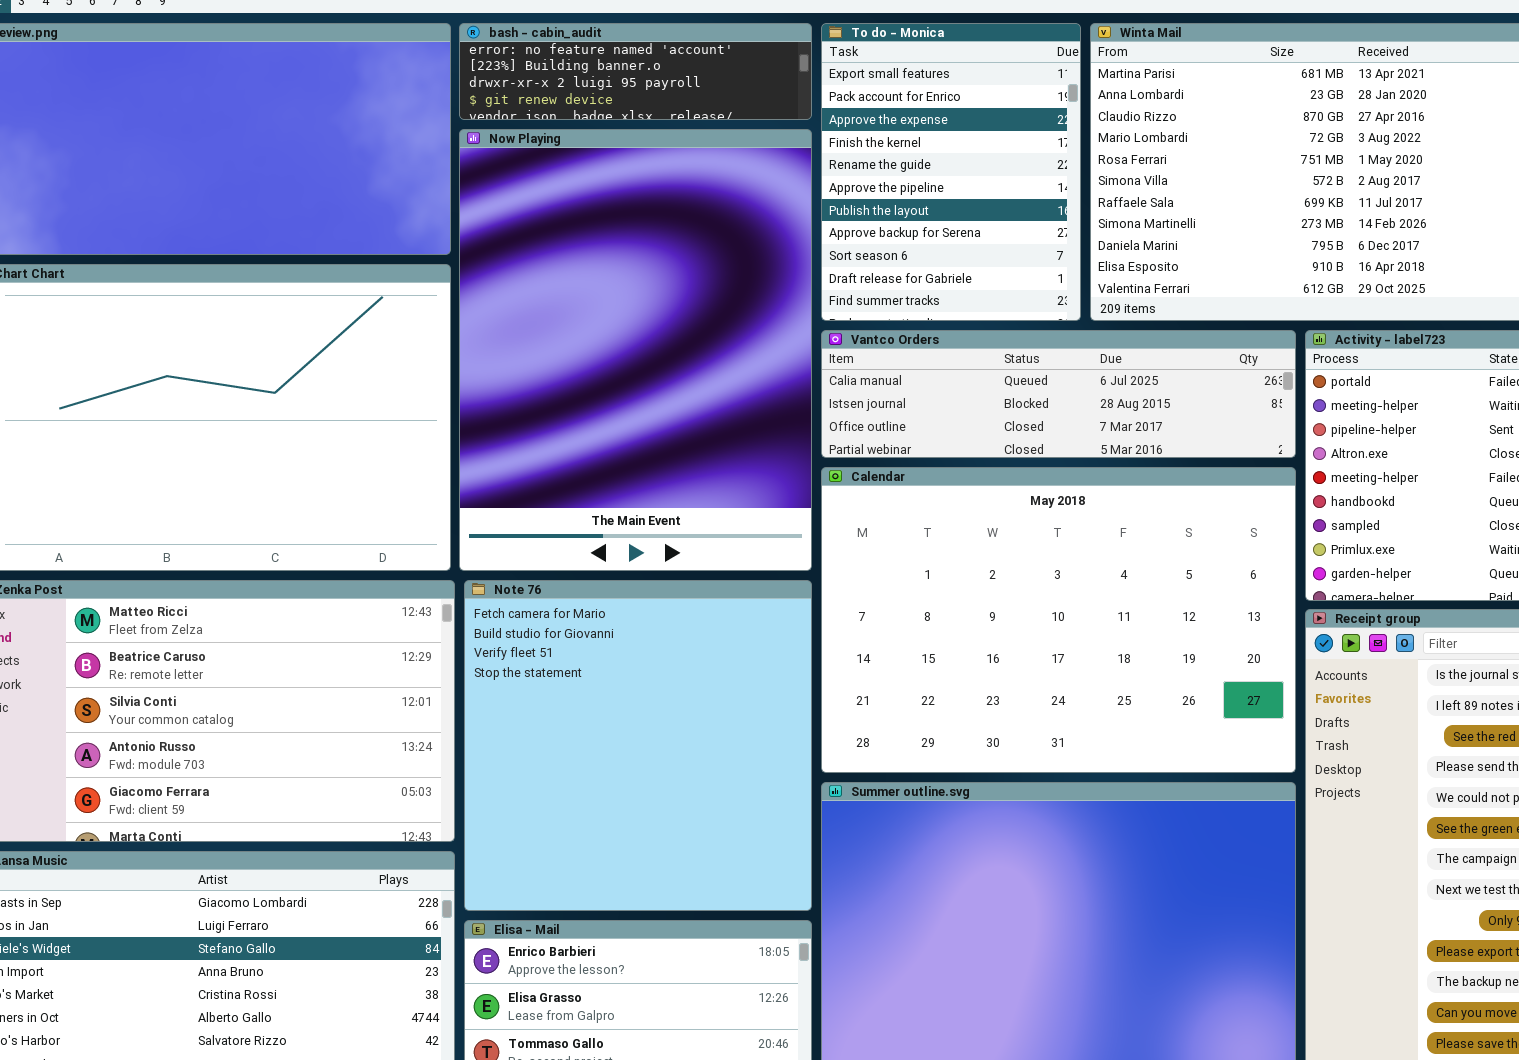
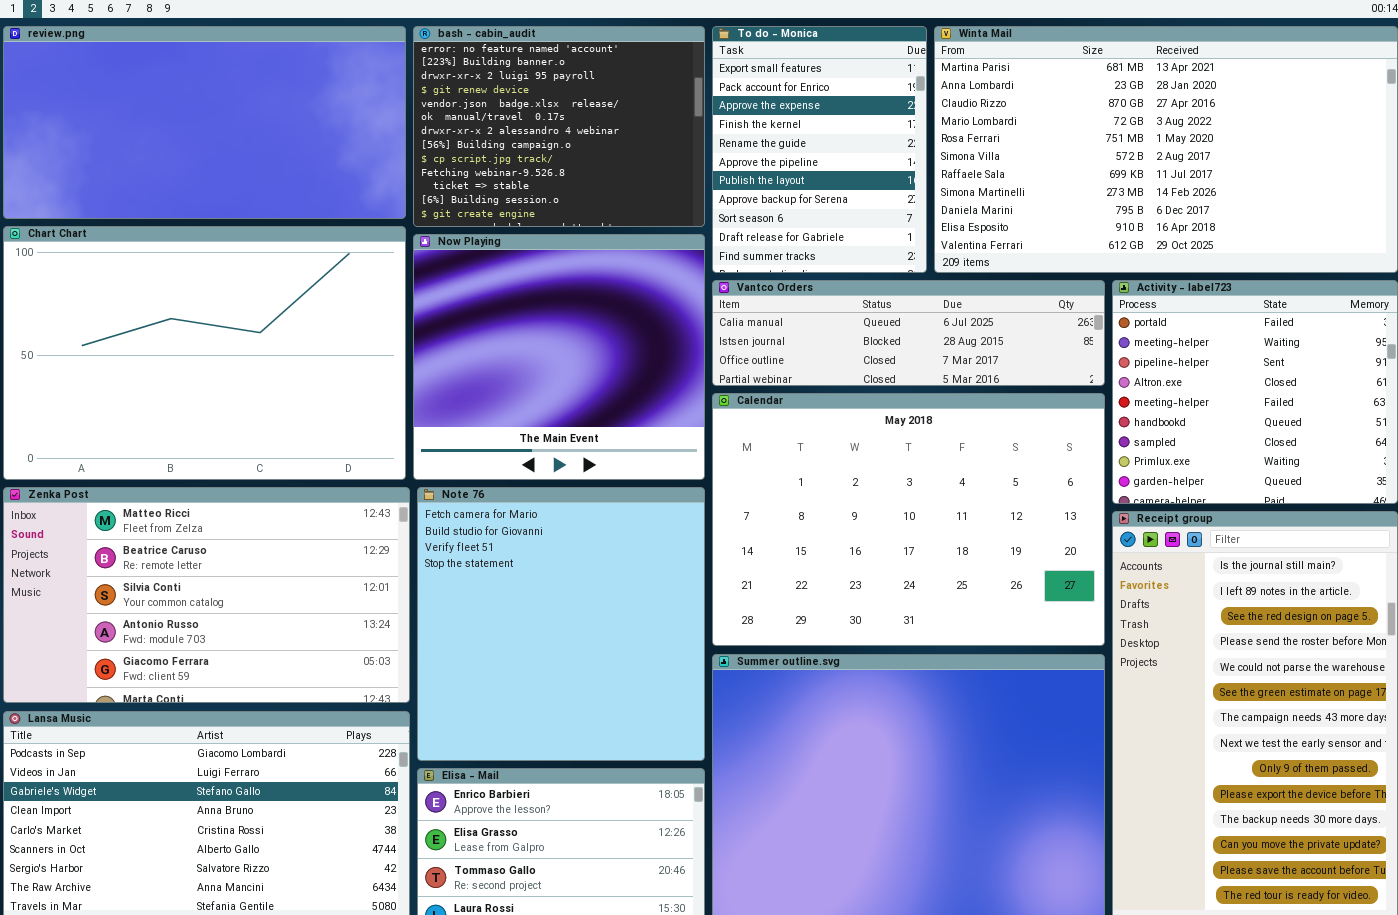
bash - cabin_audit: [459,23,812,120] -> [413,26,705,227], resized
Now Playing: [459,129,812,571] -> [413,234,705,480], resized

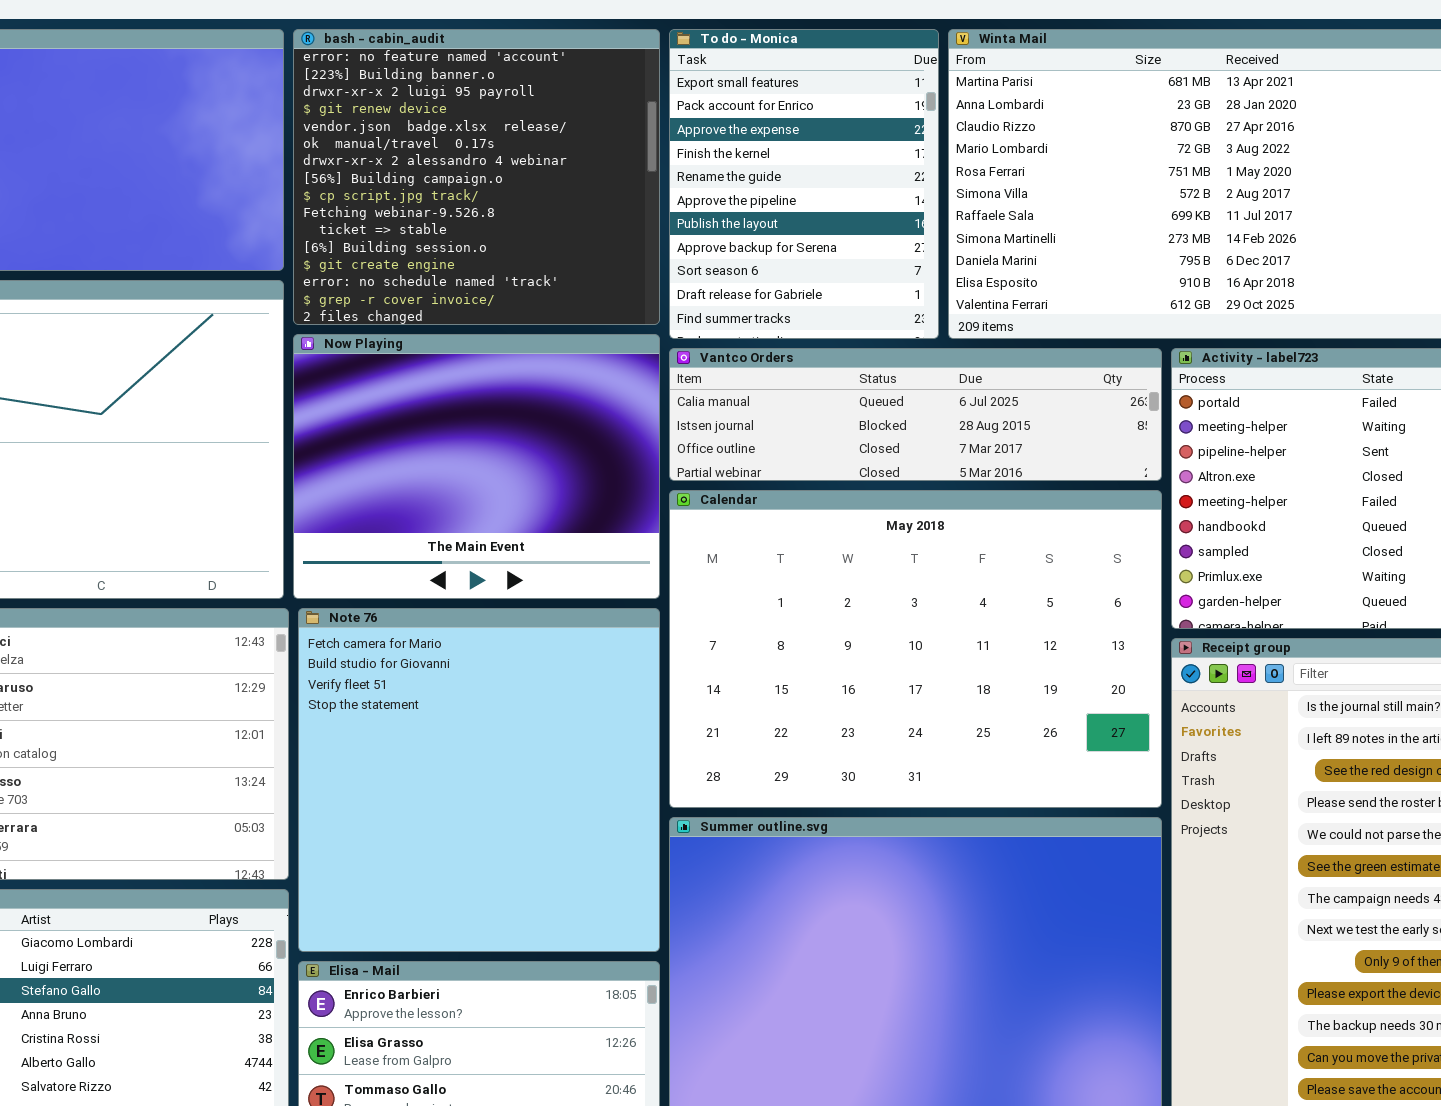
bash - cabin_audit: [413,26,705,227] -> [293,29,660,325], resized
Now Playing: [413,234,705,480] -> [293,334,660,599], resized

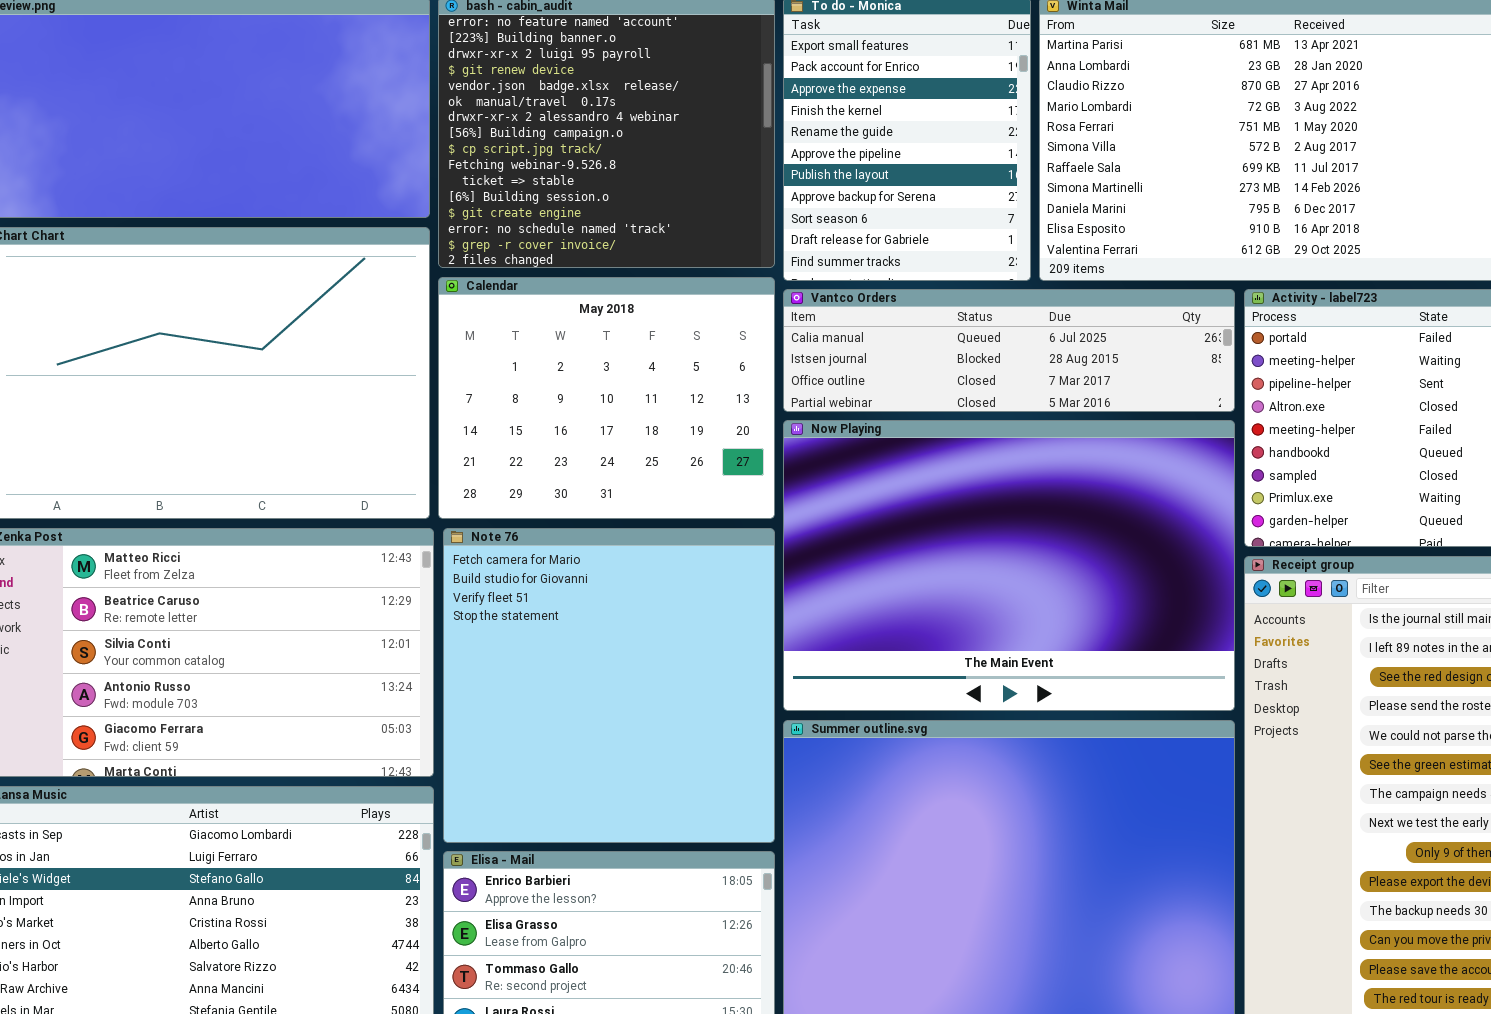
Now Playing: [293,334,660,599] -> [783,420,1235,711], moved, resized
Calendar: [669,490,1162,808] -> [438,277,775,519], moved, resized

